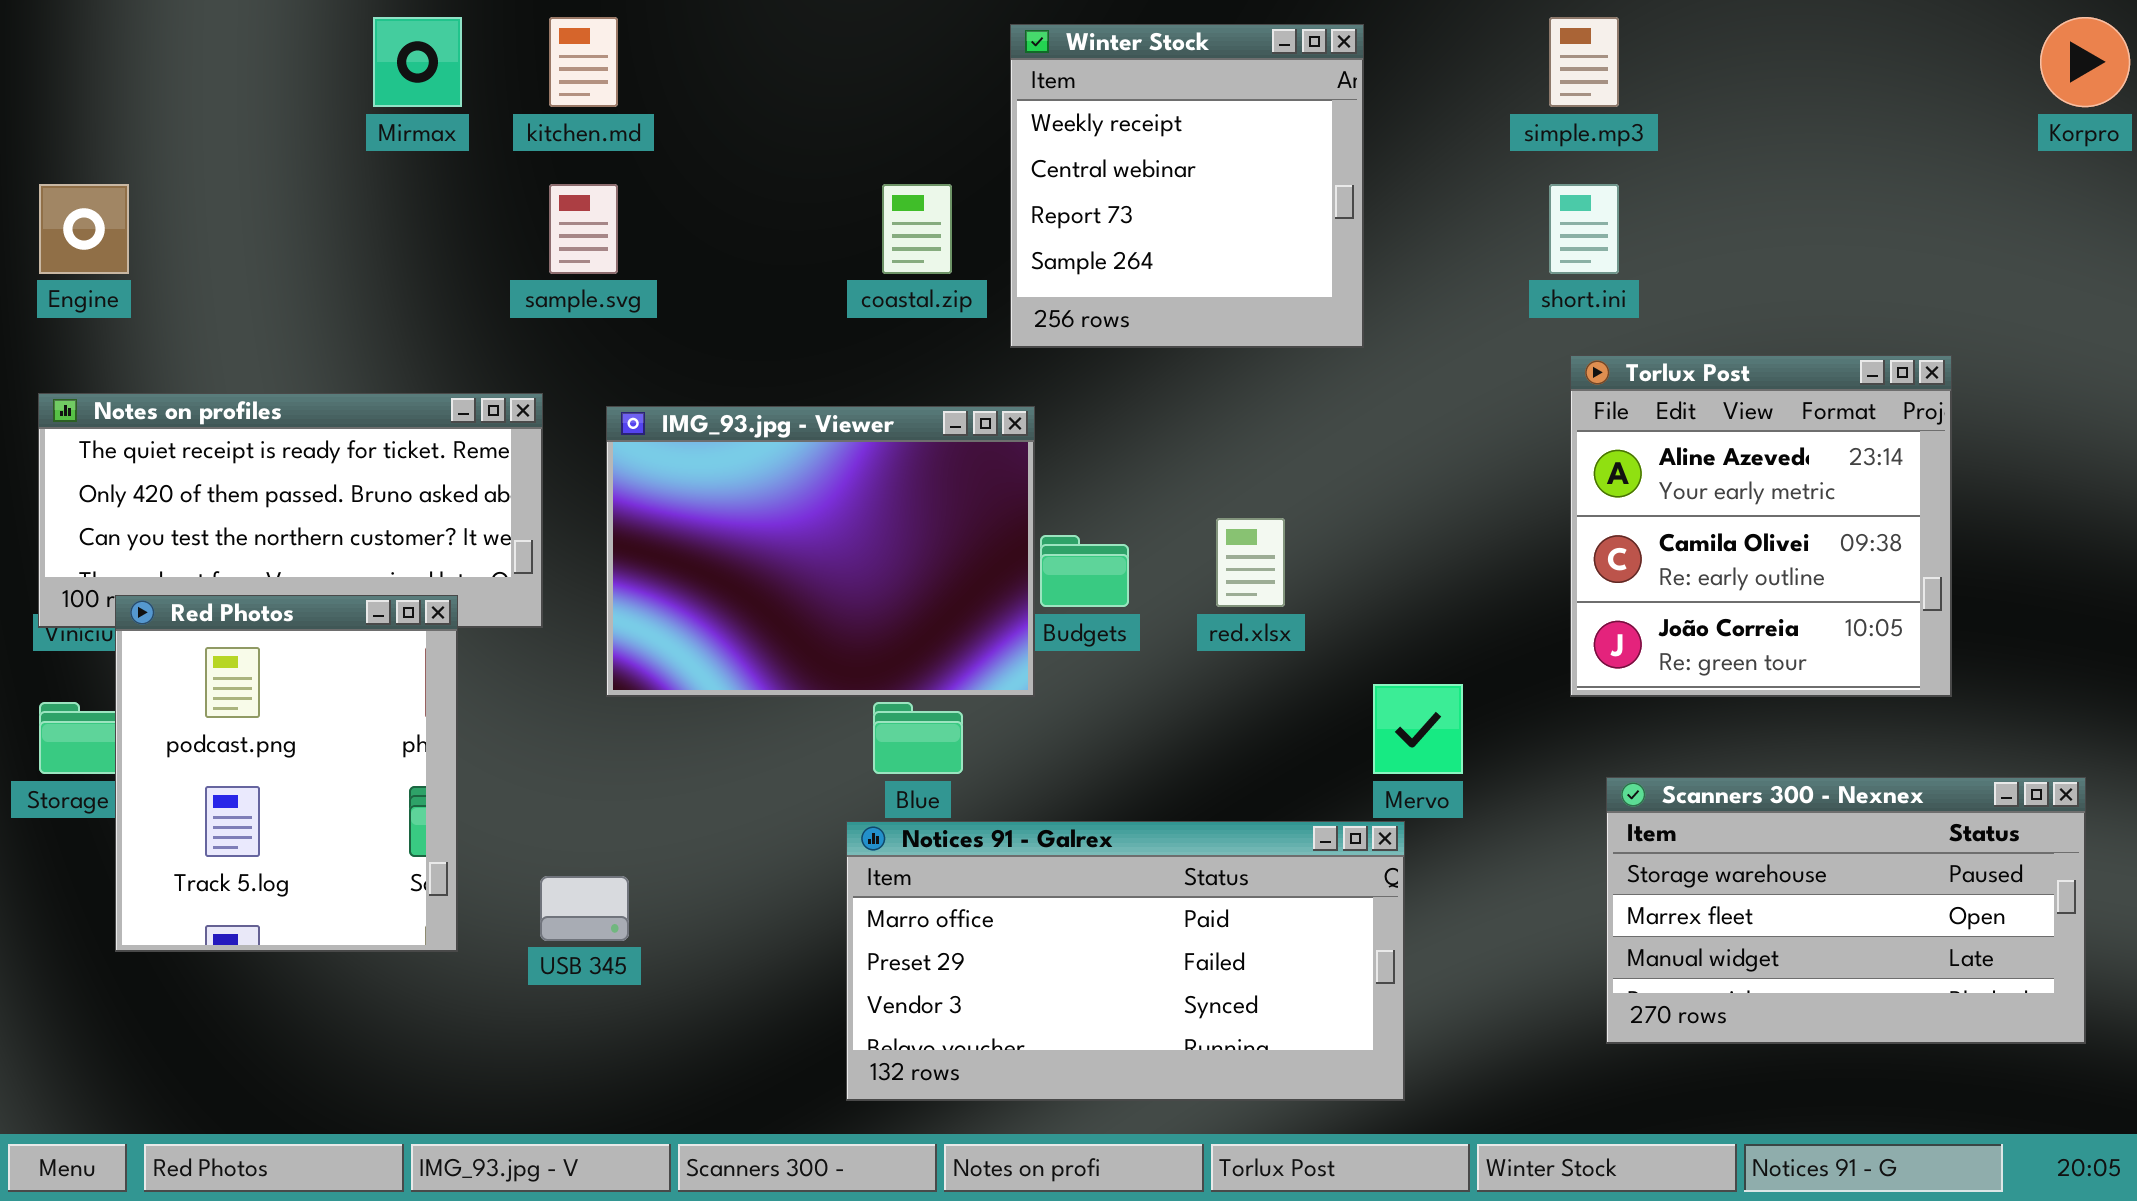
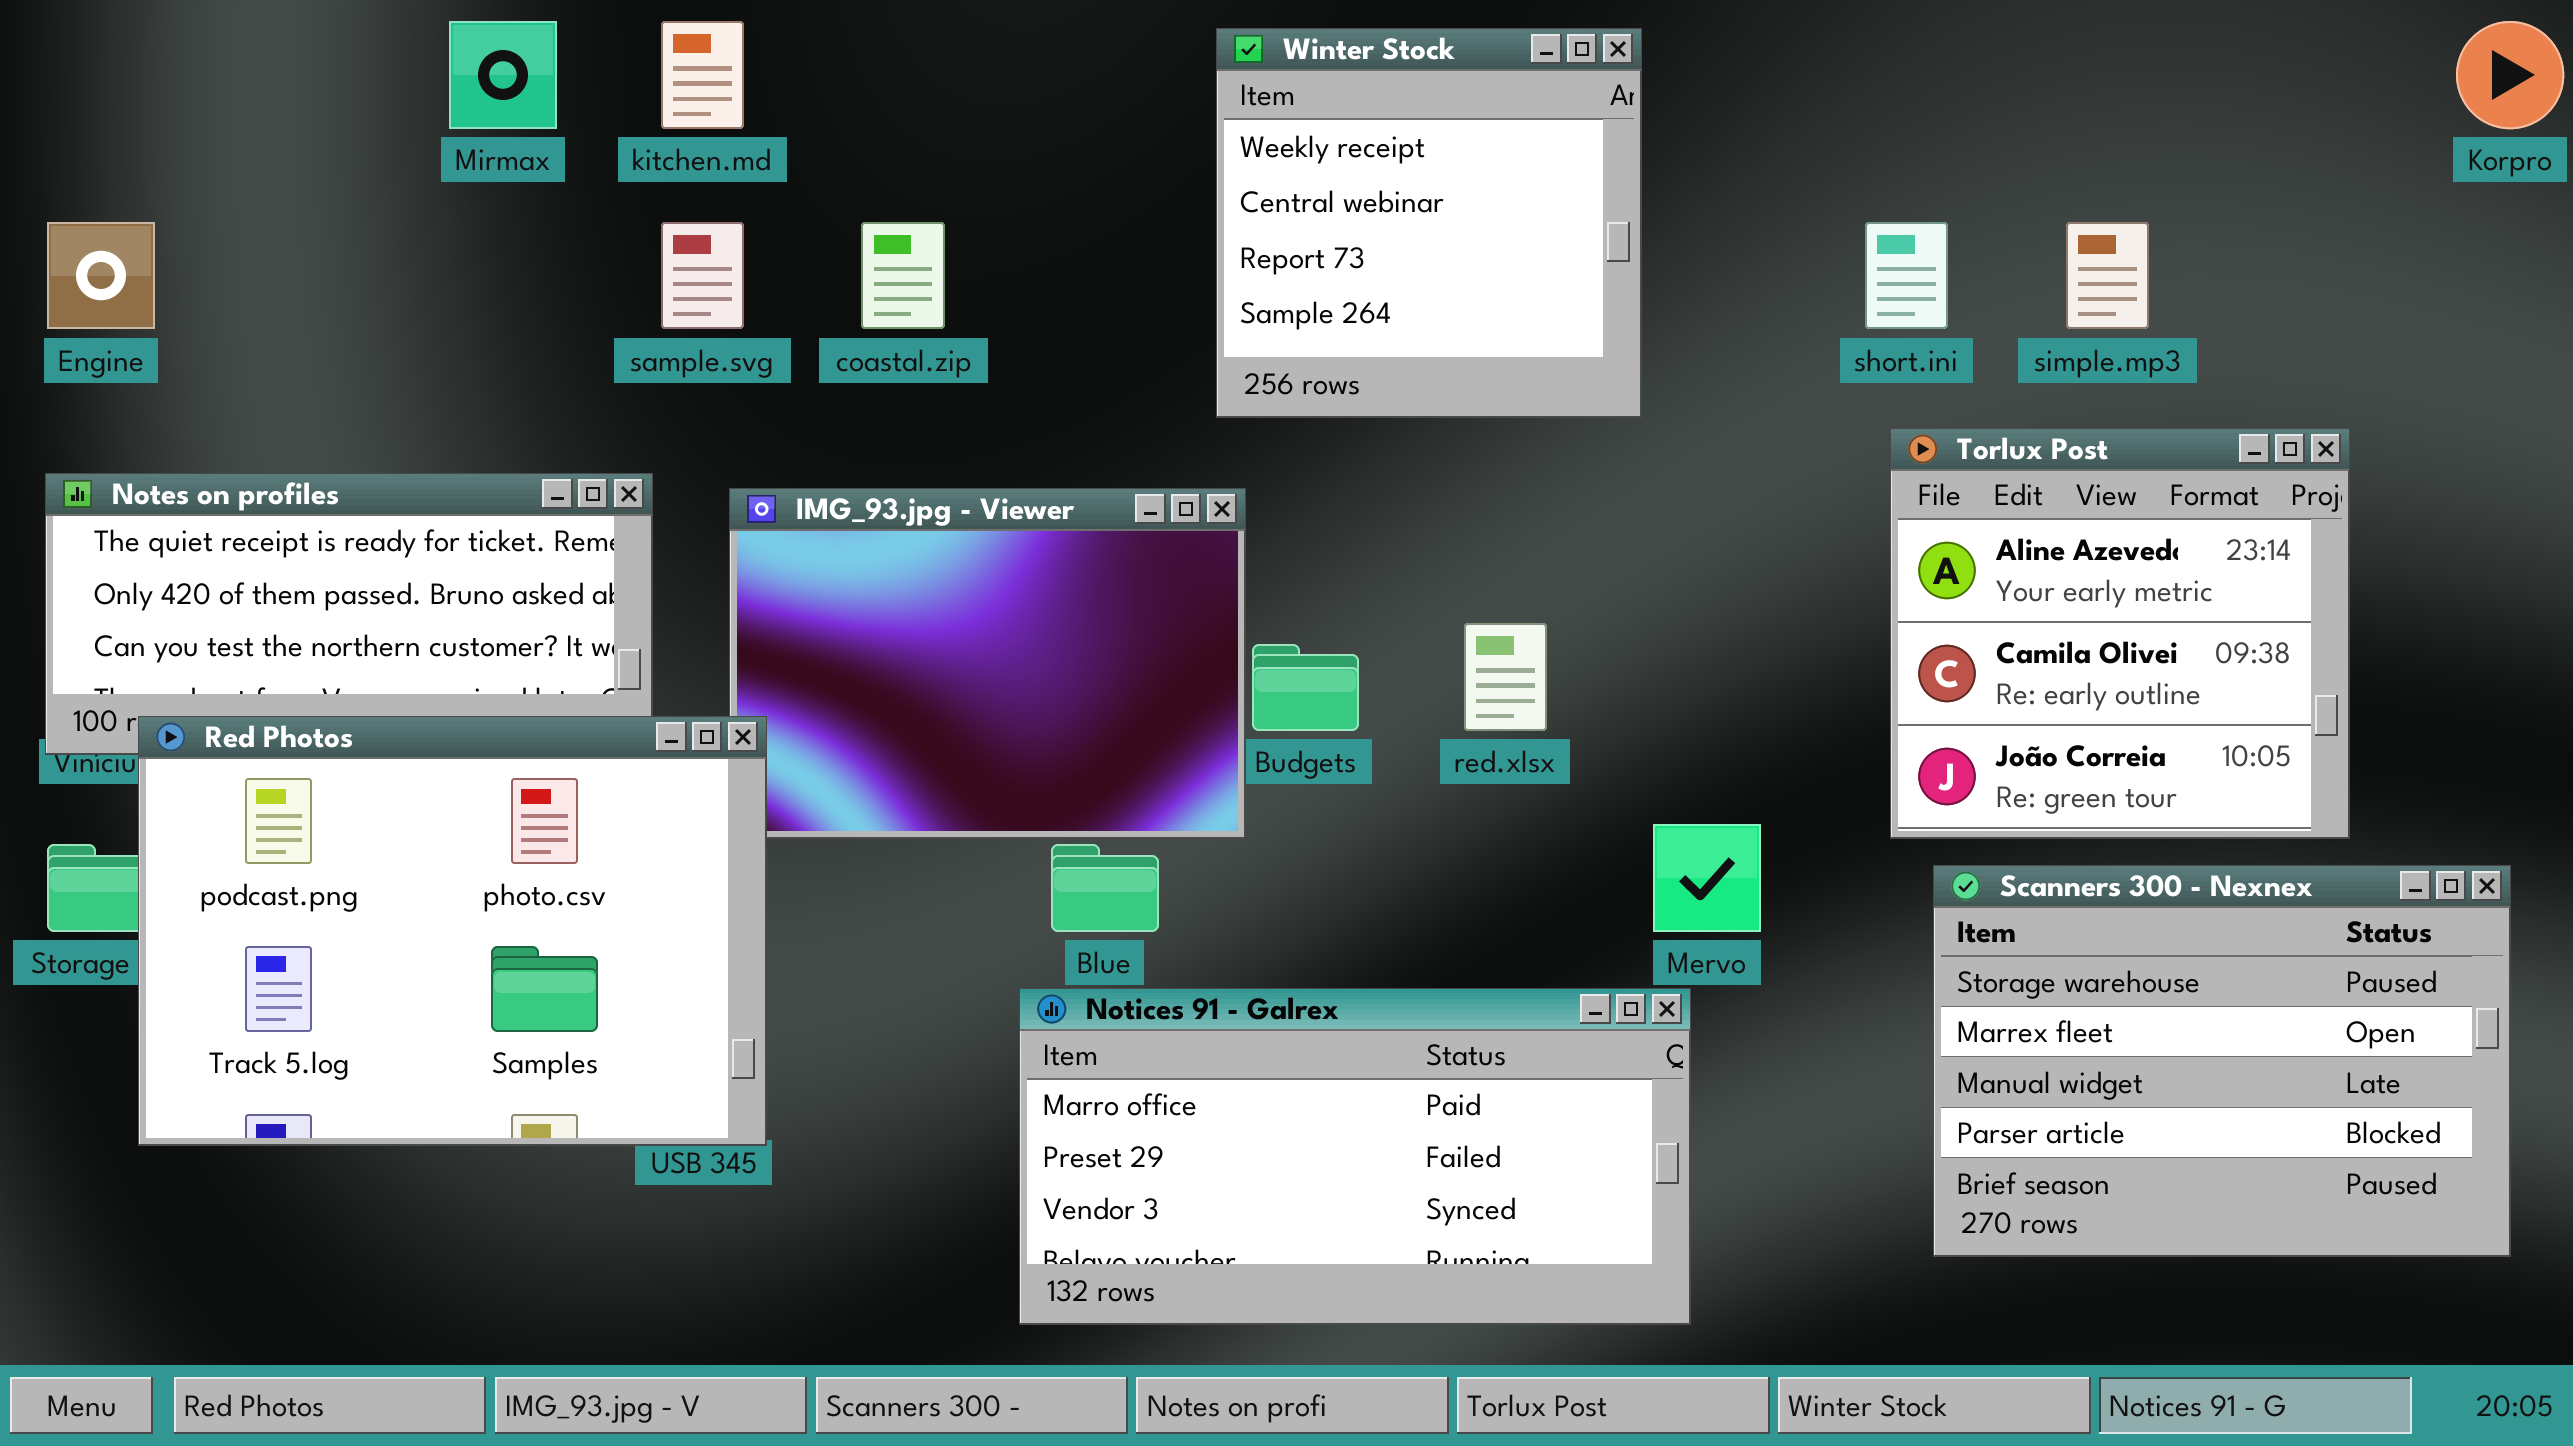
simple.mp3: [1549,17,1619,107] -> [2066,222,2149,329], moved
coastal.zip: [882,184,952,274] -> [861,222,945,329], moved
Red Photos: [115,595,458,952] -> [138,716,767,1146], resized
Scanners 300 - Nexnex: [1606,777,2086,1044] -> [1933,865,2511,1257], resized

